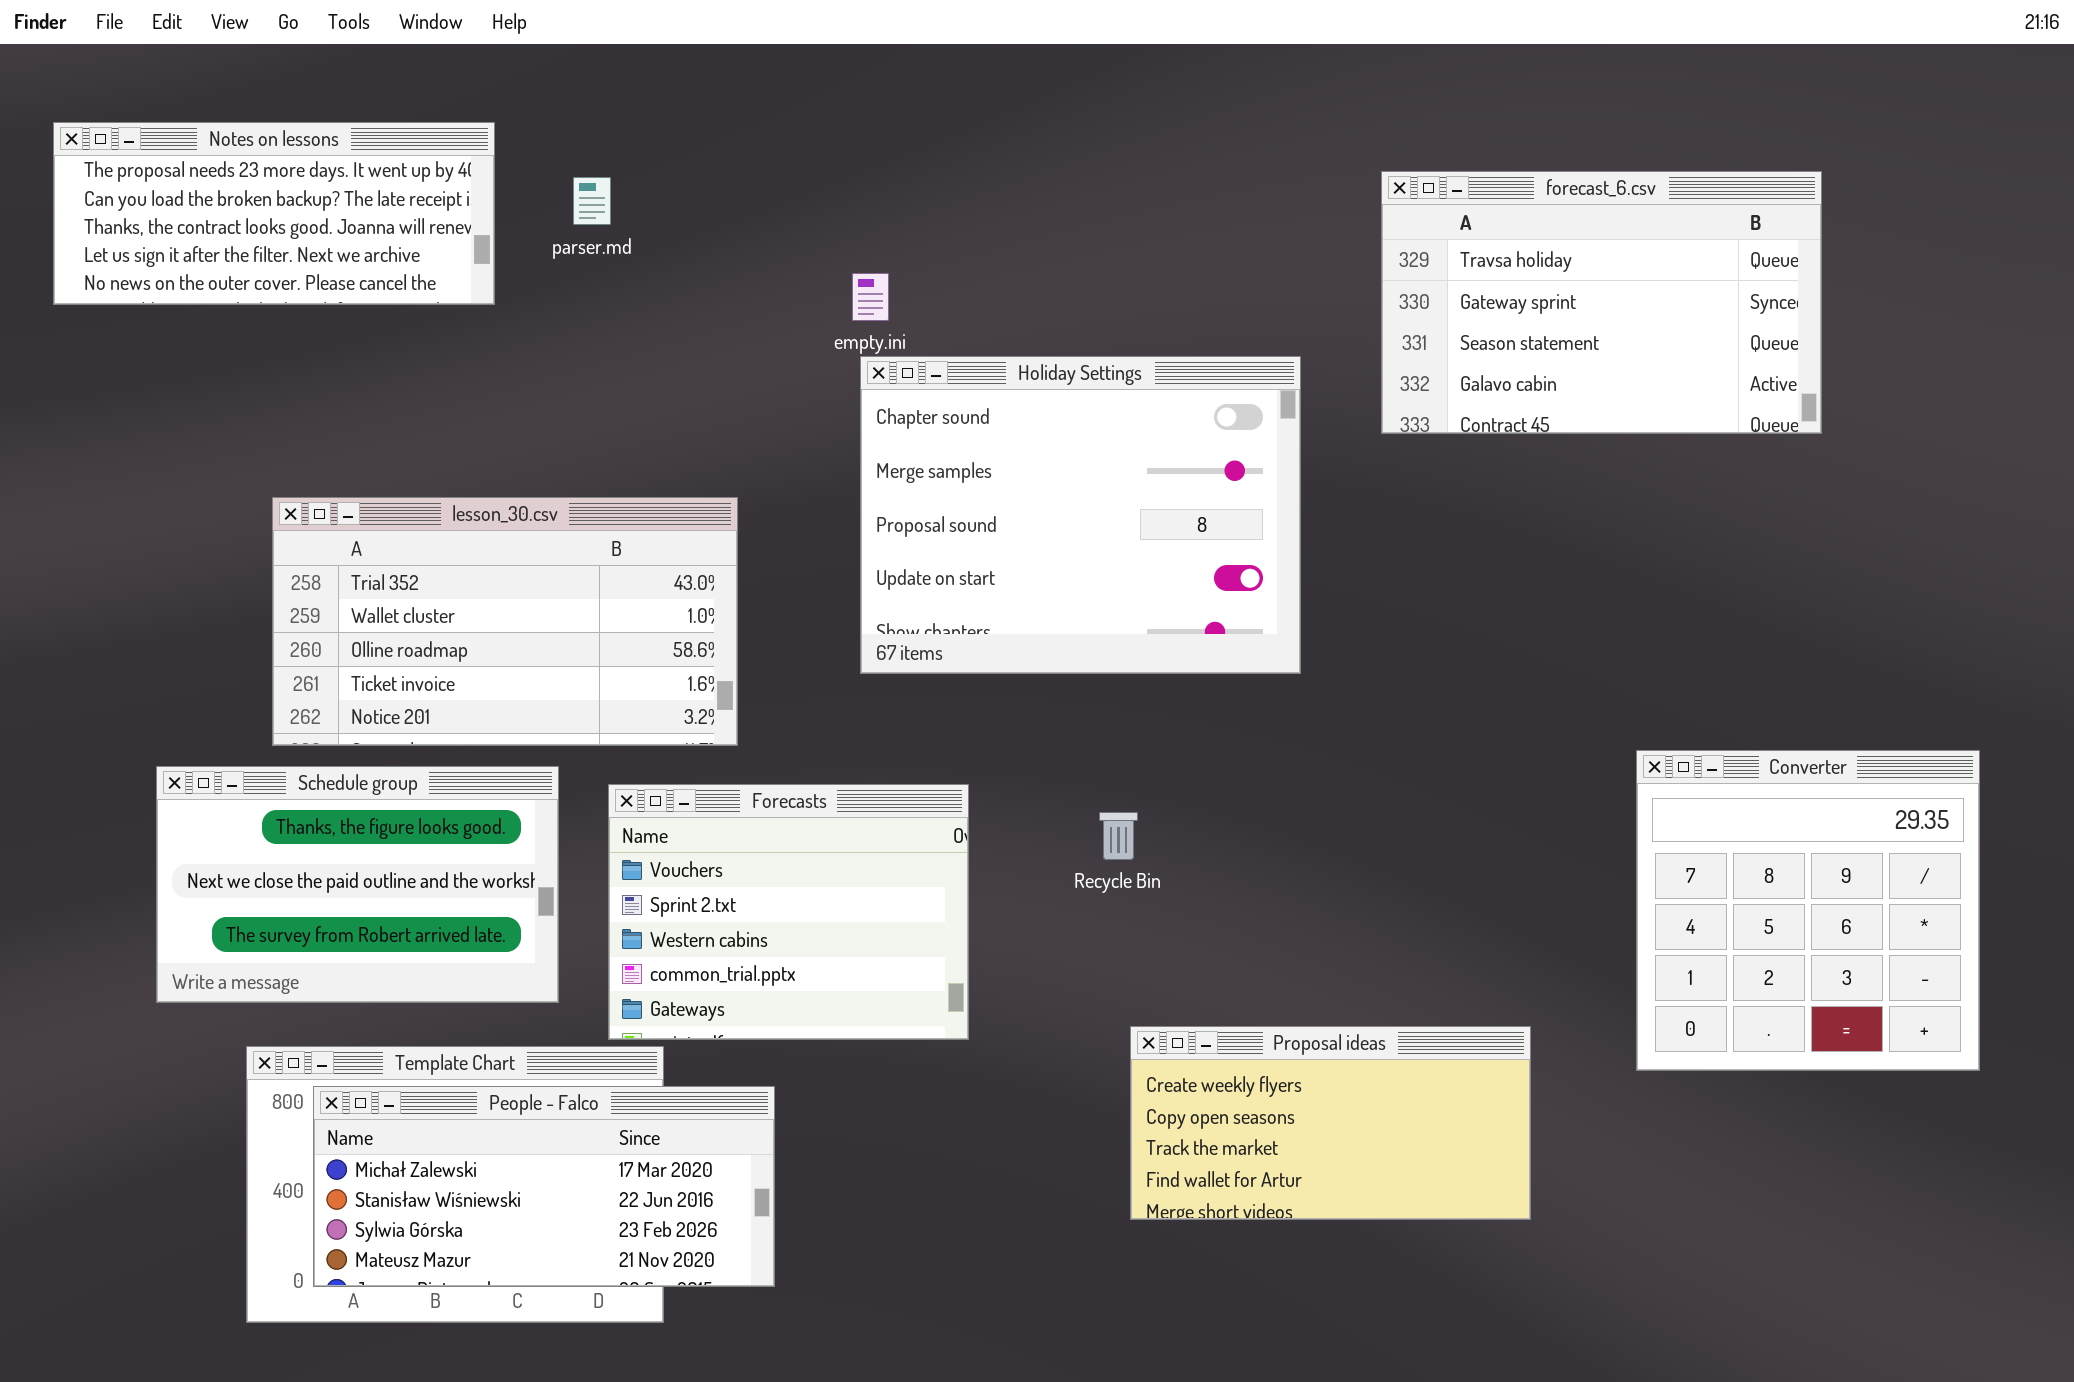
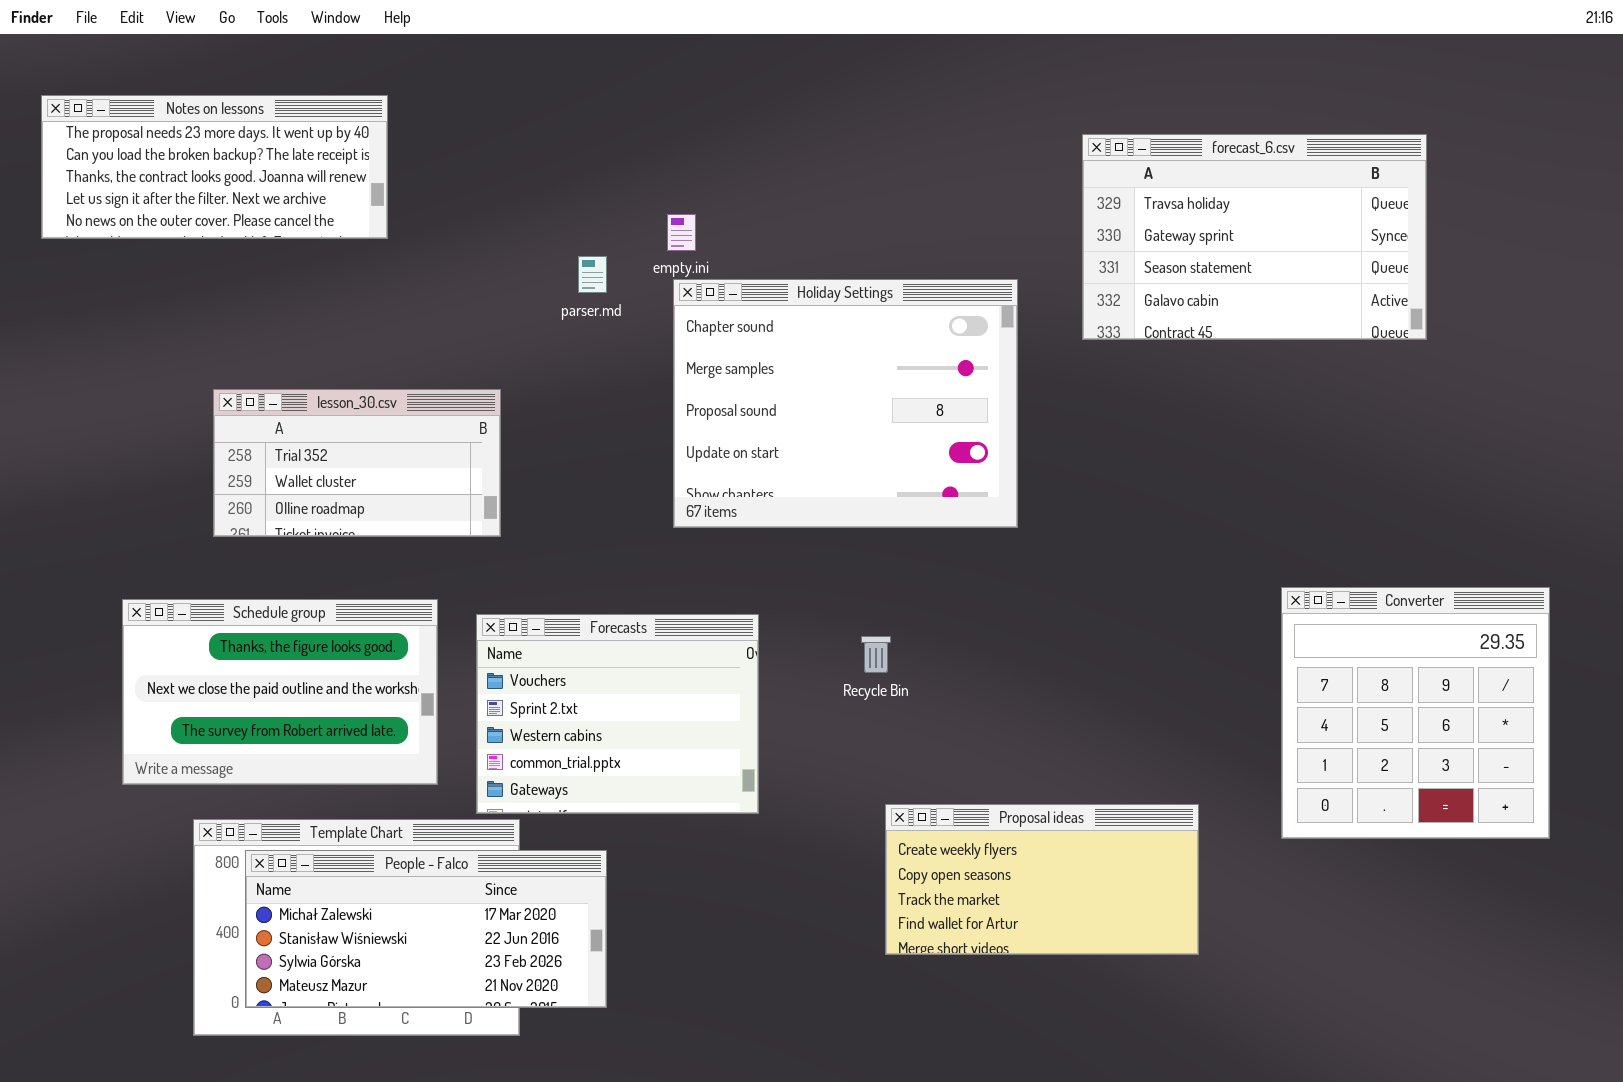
parser.md: [573,177,611,225] -> [578,256,607,293], moved
lesson_30.csv: [272,497,738,746] -> [213,389,501,537], resized

